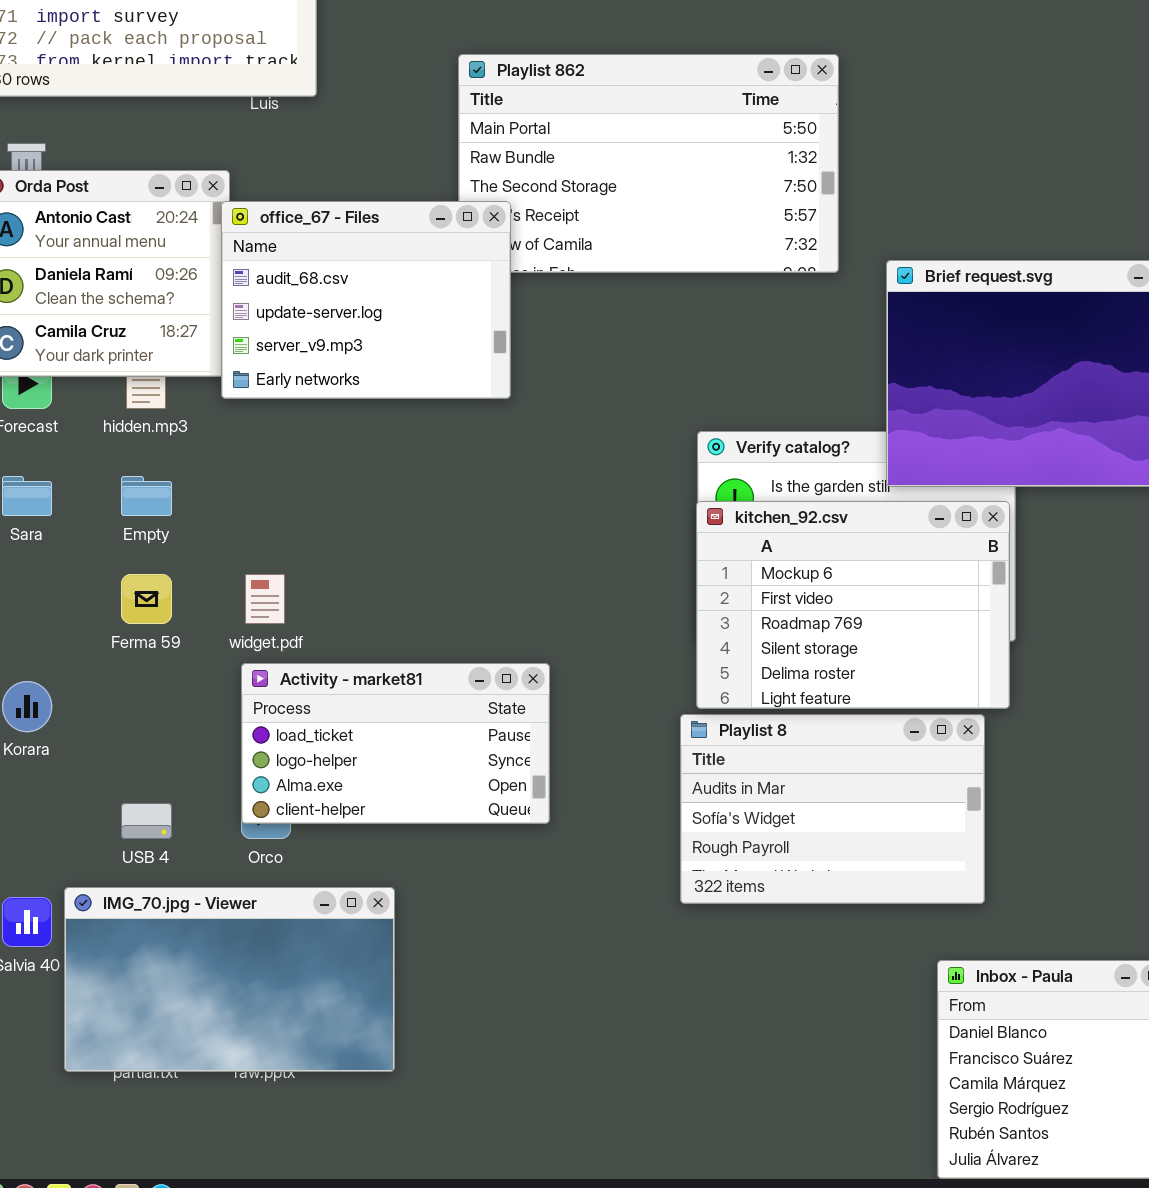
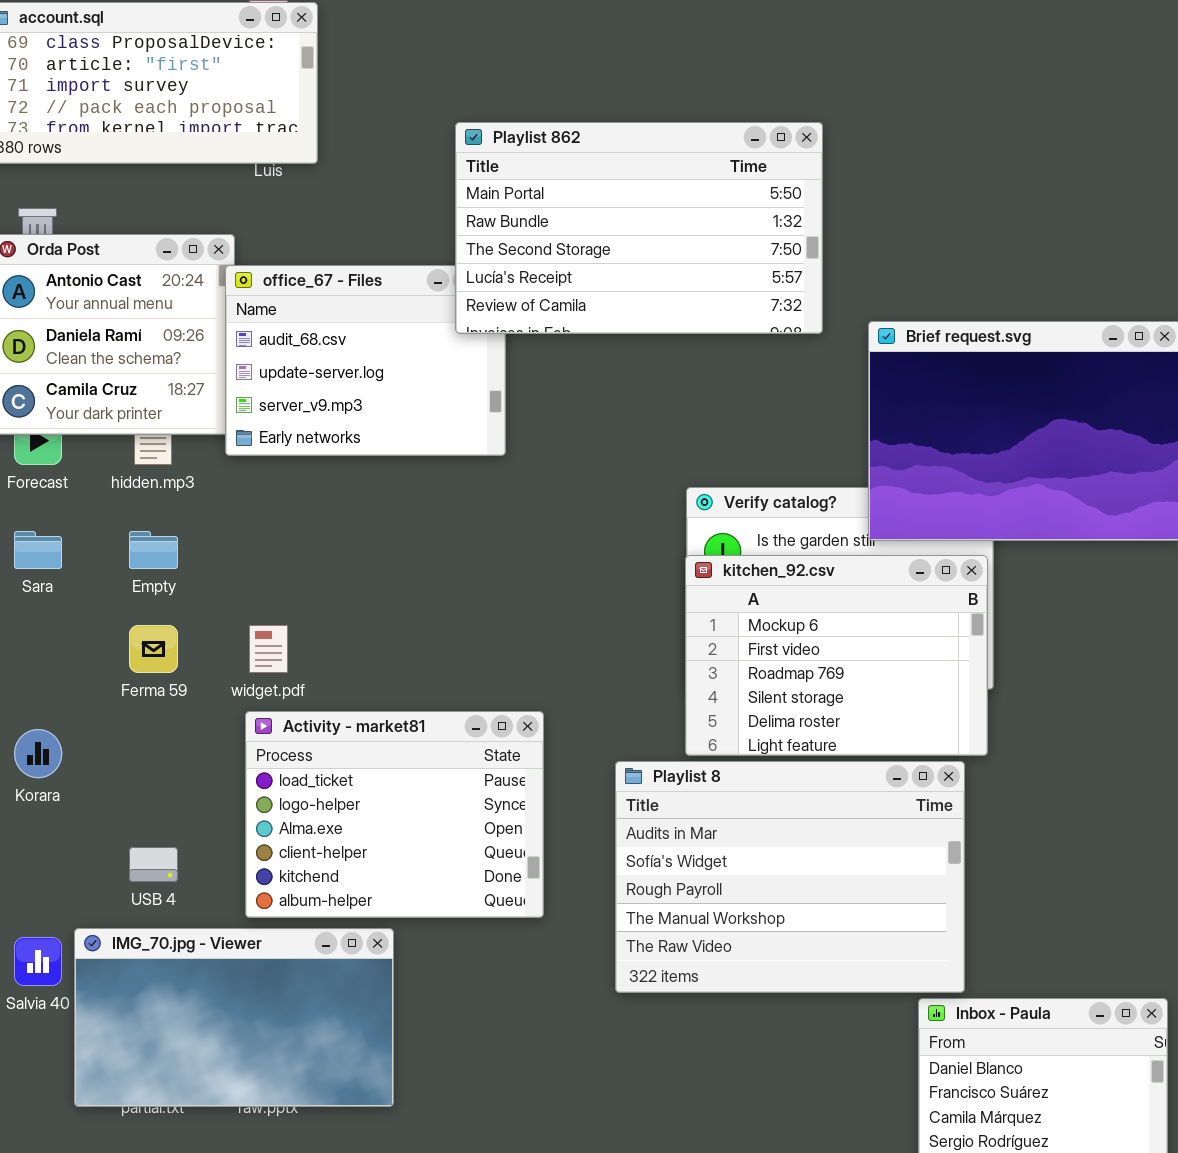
Playlist 862: [458,54,839,273] -> [455,122,823,334], raised
Activity - market81: [241,663,550,824] -> [245,711,544,918], resized
Playlist 8: [680,714,985,904] -> [615,761,965,993], resized

